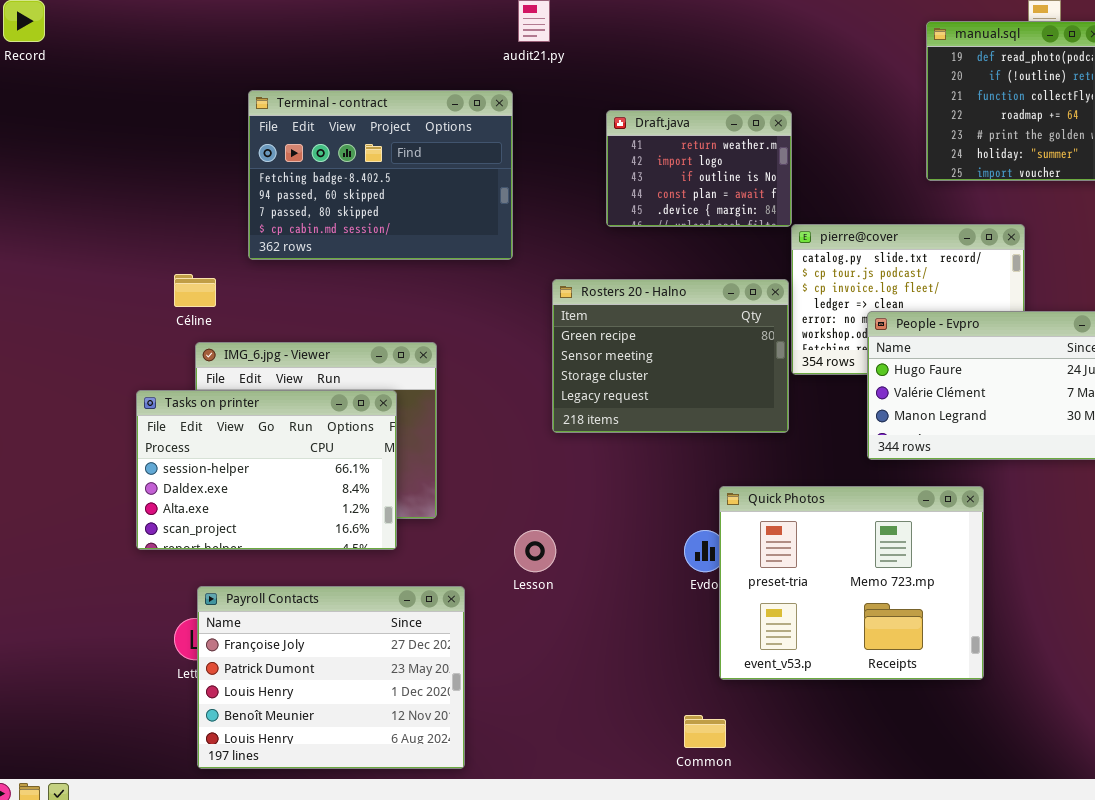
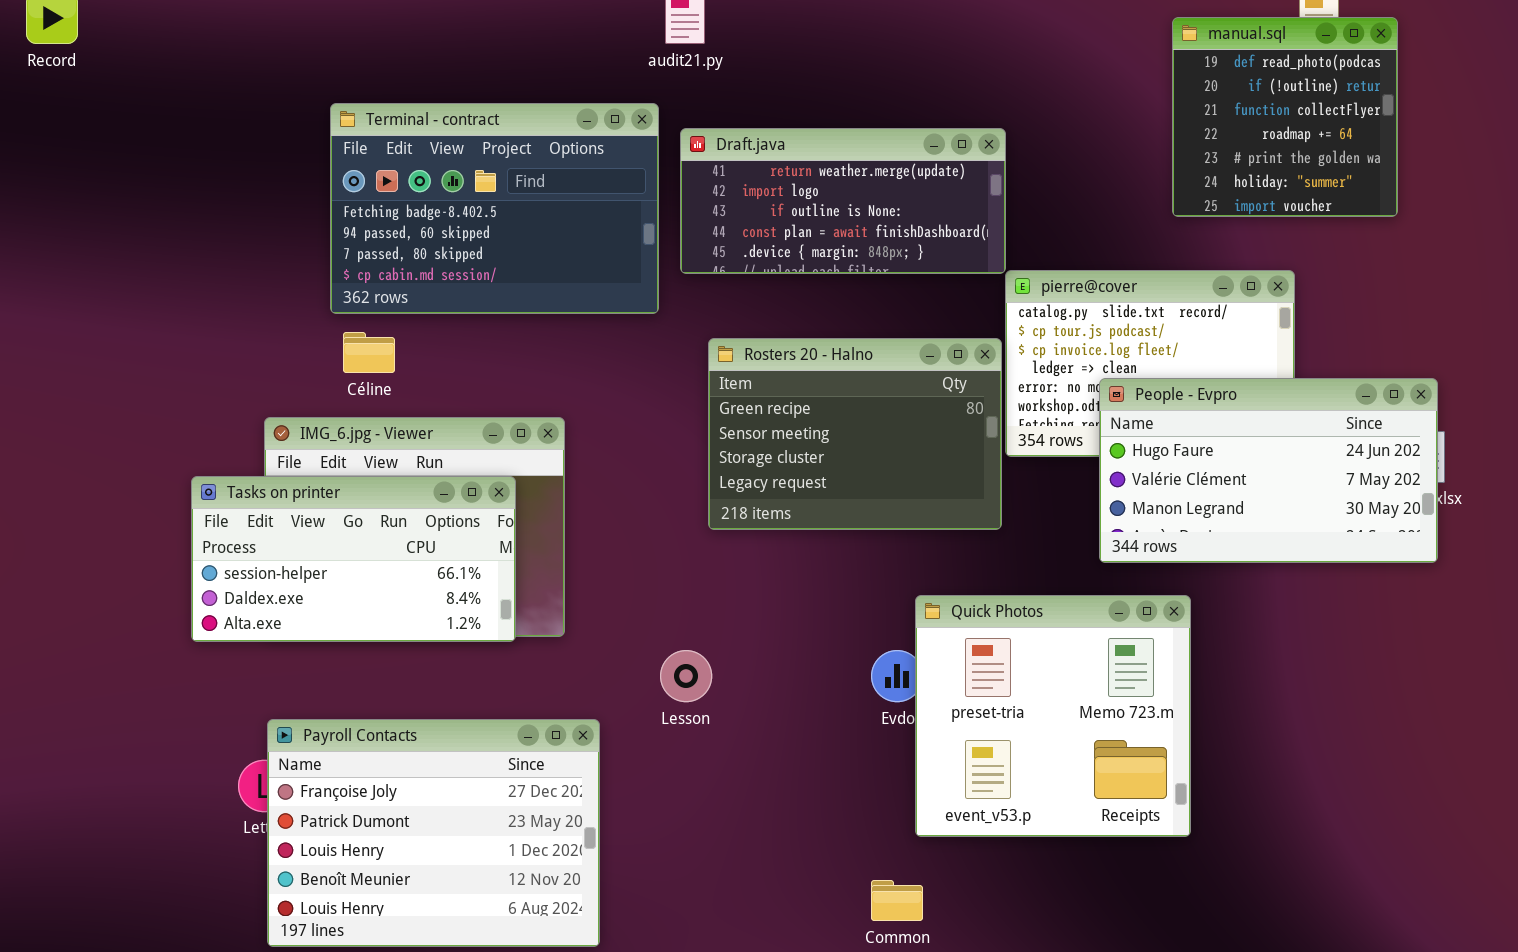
Draft.java: [606,110,792,227] -> [680,128,1006,274], resized
Céline: [174,274,216,307] -> [343,332,395,373], moved
Tasks on printer: [136,390,397,550] -> [191,476,516,642], resized
Quick Photos: [719,486,984,680] -> [915,595,1191,837], resized

